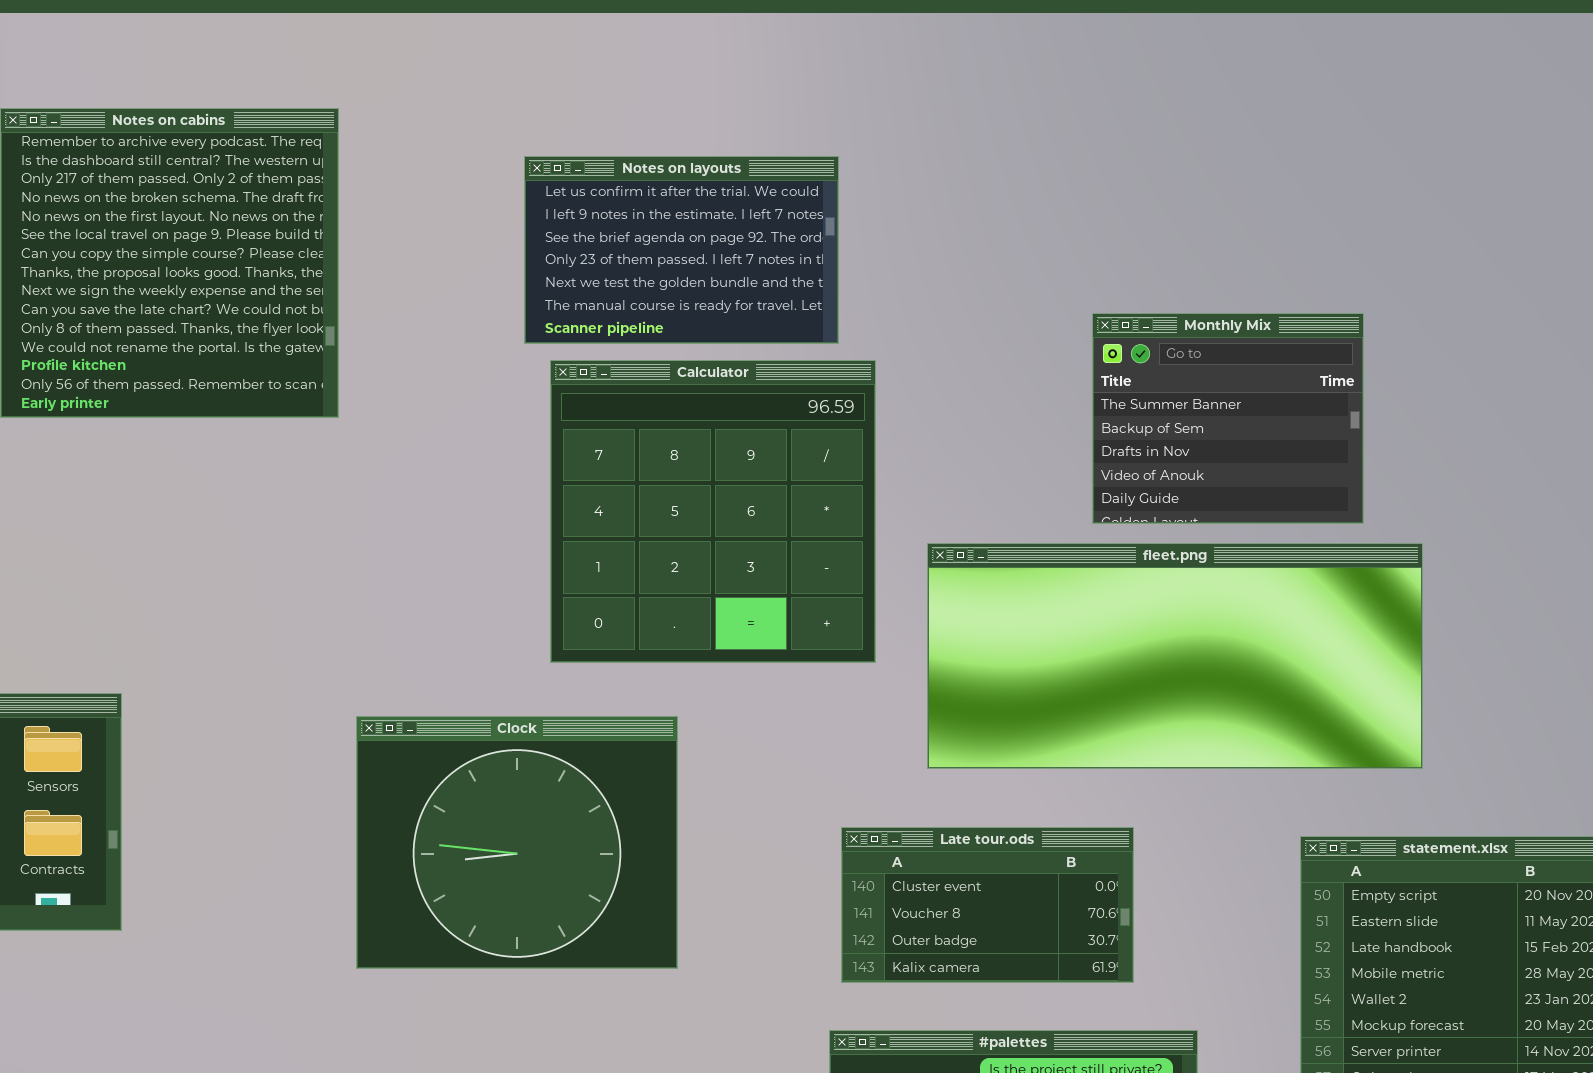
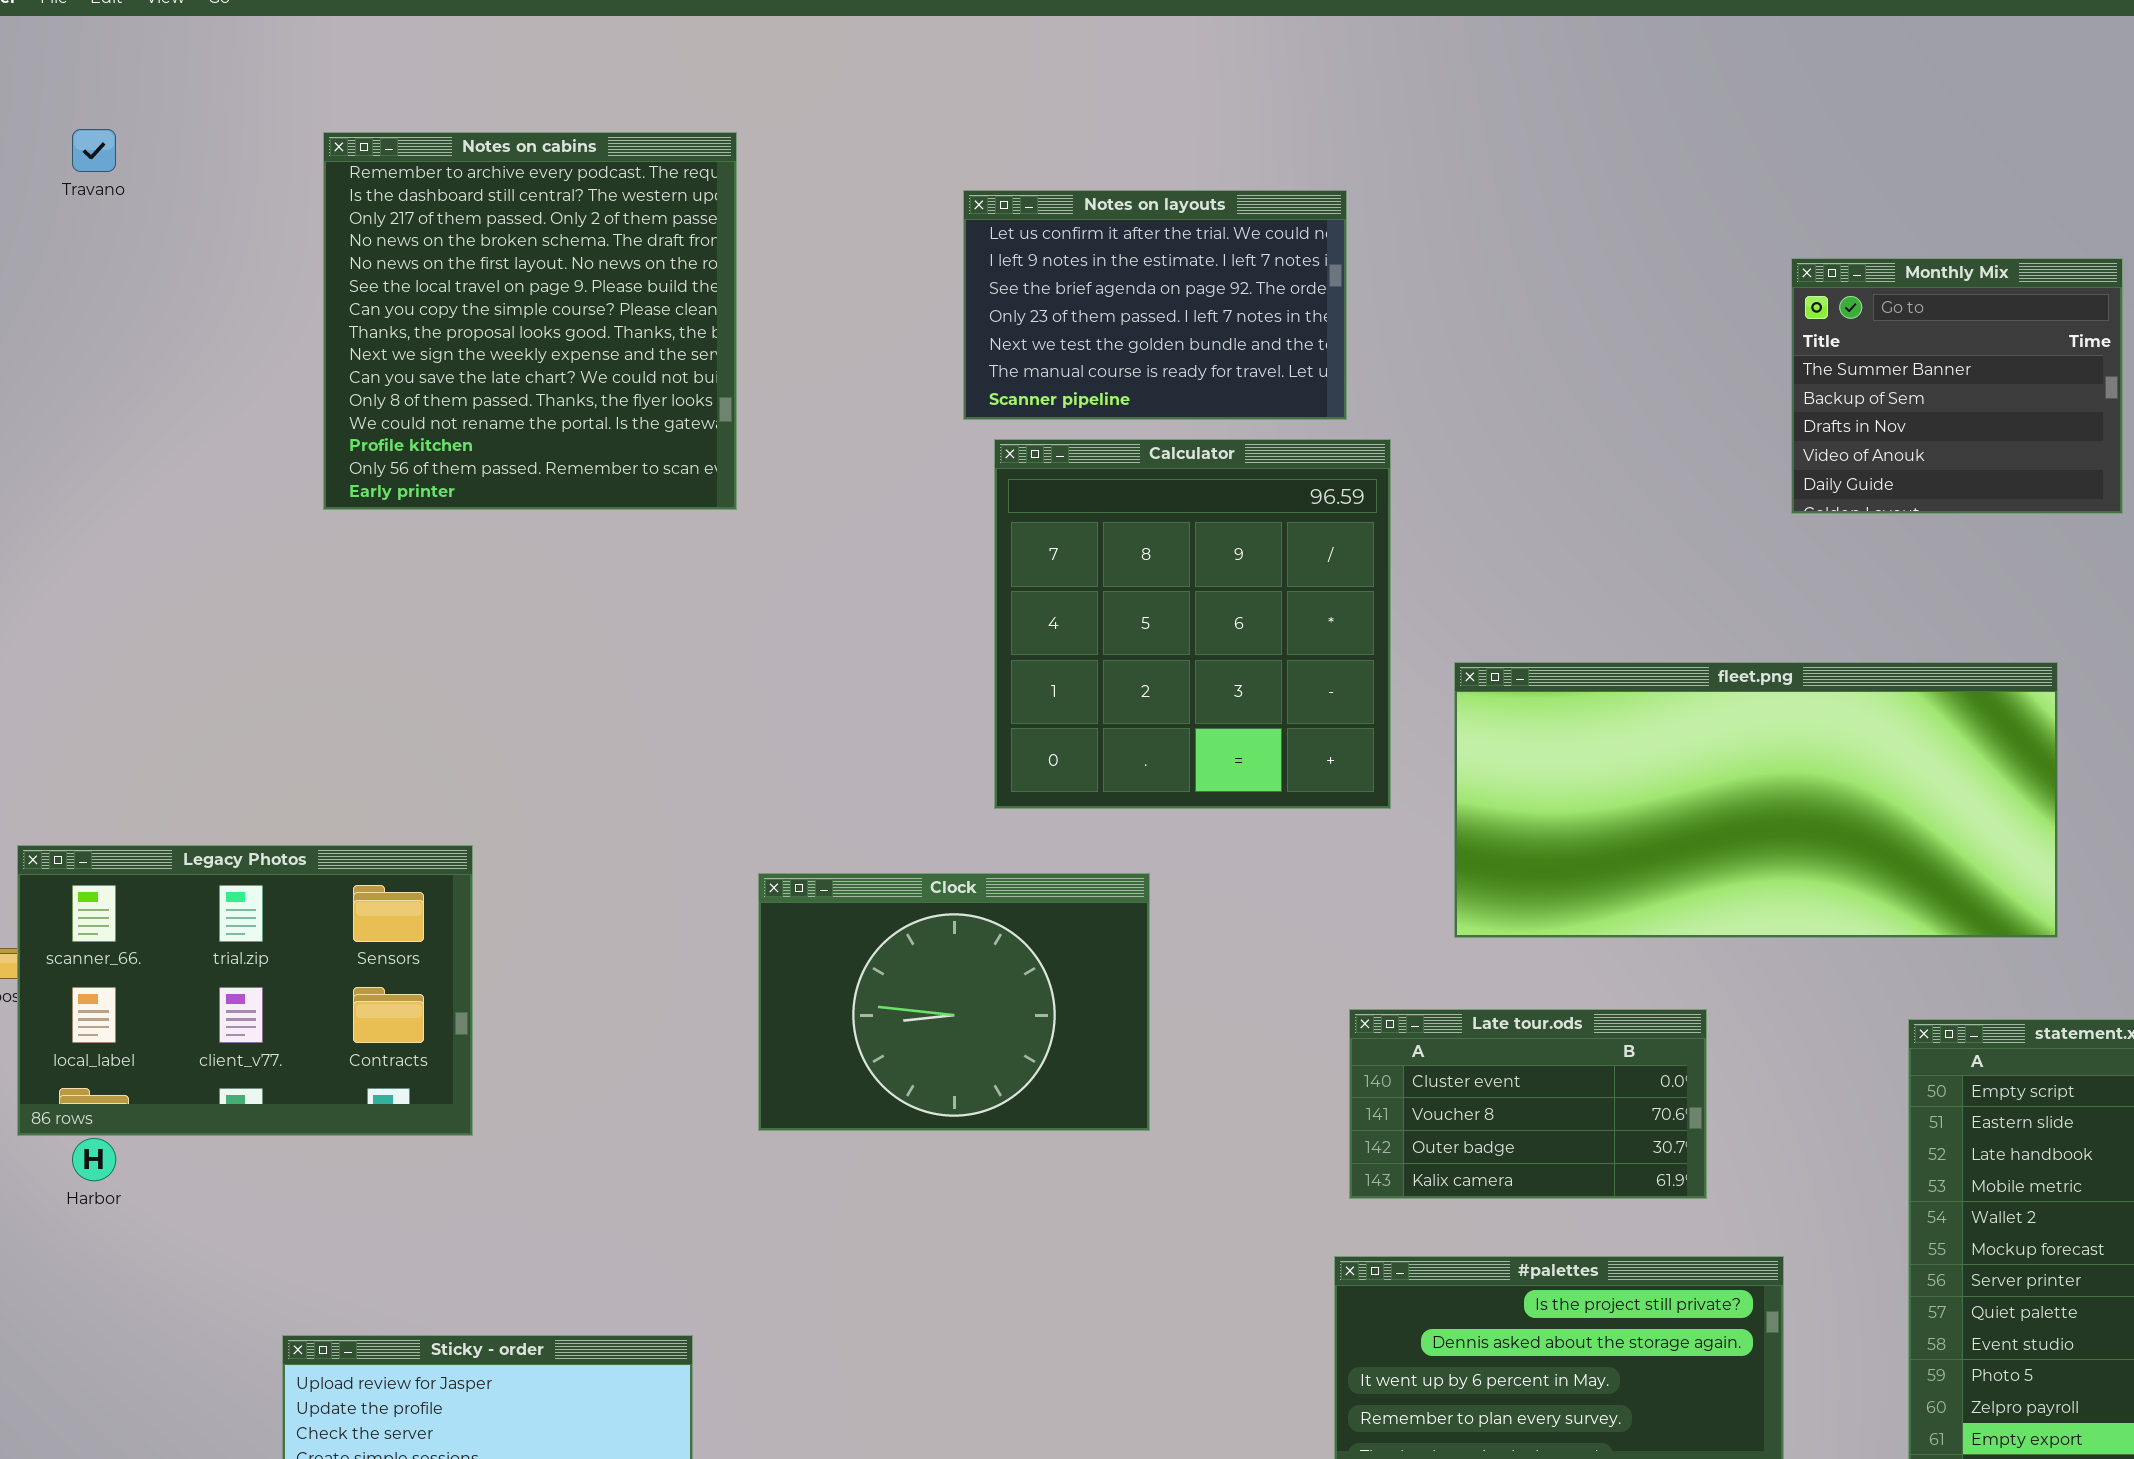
Monthly Mix: [1092,313,1364,524] -> [1791,258,2123,514], moved
Clock: [356,716,678,969] -> [758,873,1150,1131], resized

